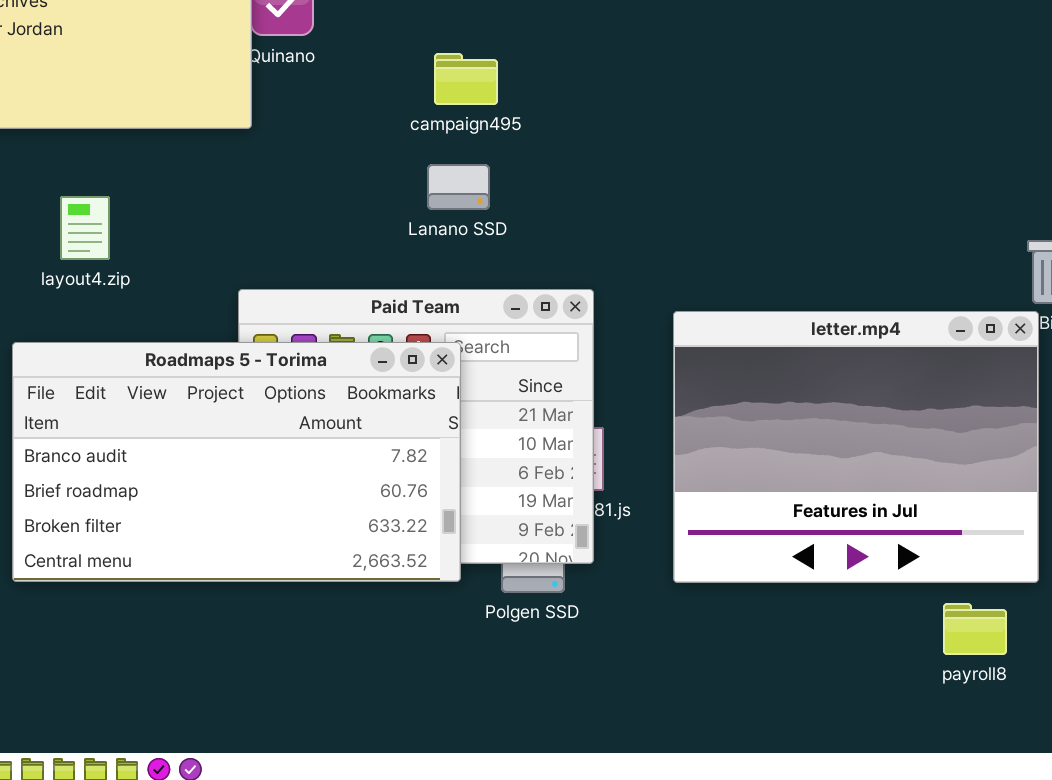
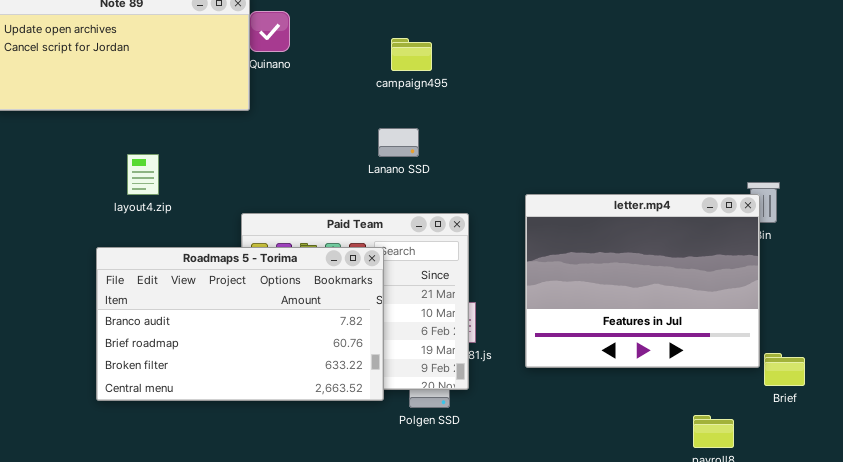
campaign495: [434,53,498,105] -> [391,38,432,71], moved
Lanano SSD: [427,164,490,210] -> [378,128,419,157], moved
letter.mp4: [673,311,1039,583] -> [525,194,760,368], moved

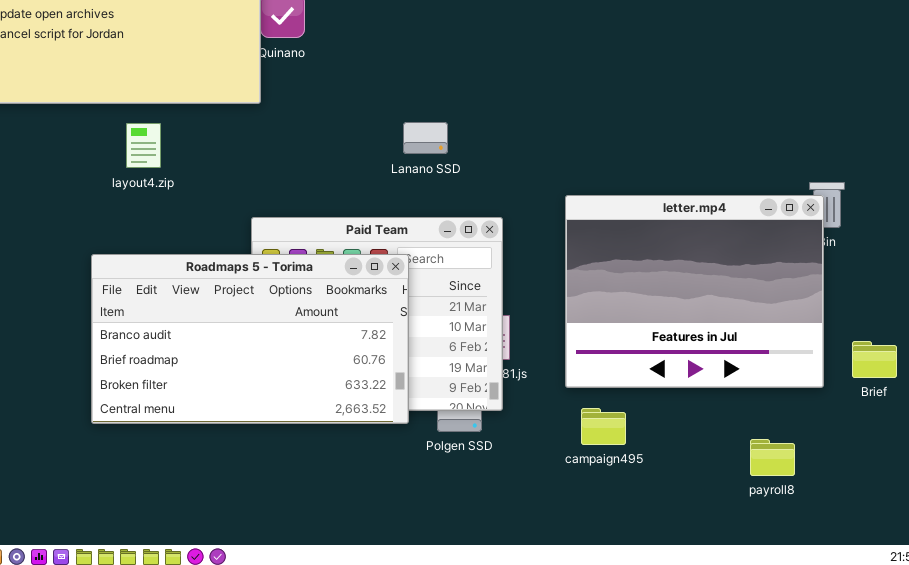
campaign495: [391,38,432,71] -> [581,408,626,445], moved
layout4.zip: [127,154,159,195] -> [126,123,161,168], moved
Brief: [764,353,805,386] -> [852,341,897,378], moved

